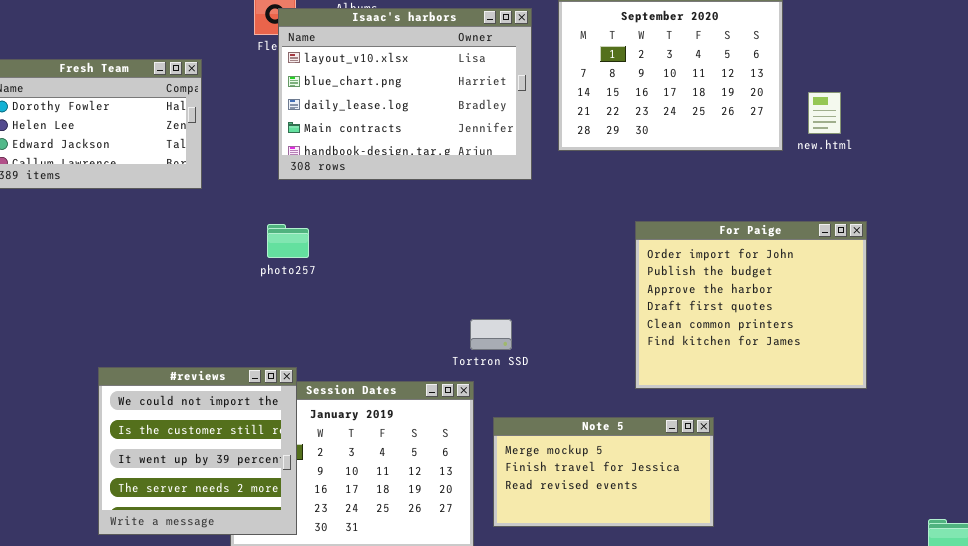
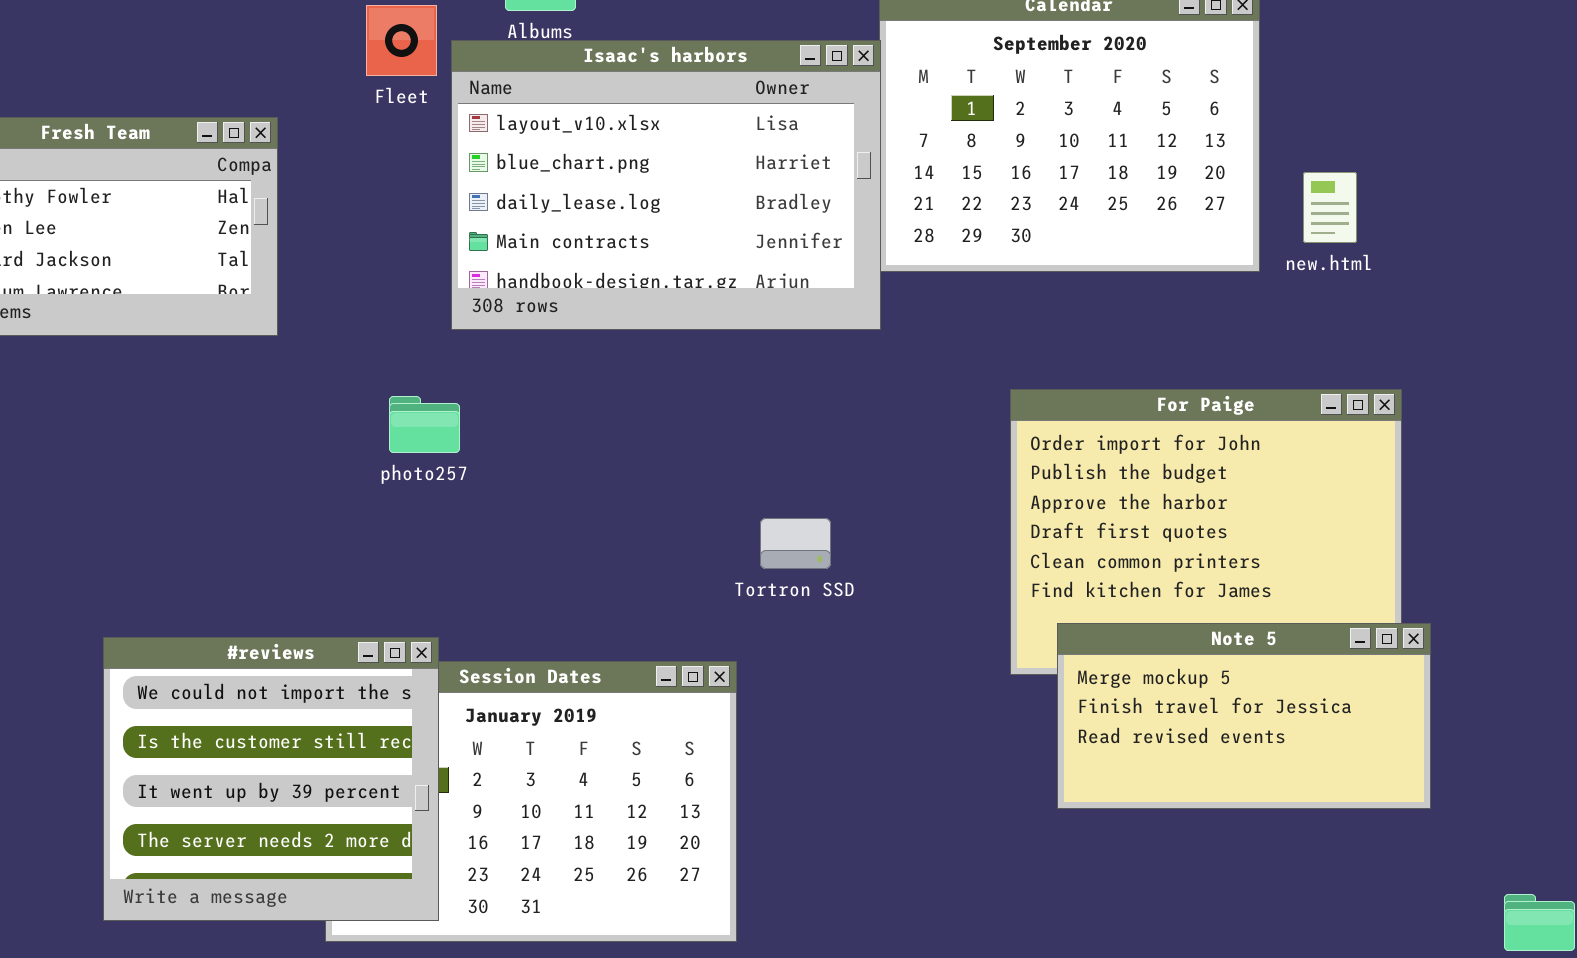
Isaac's harbors: [278,8,532,180] -> [451,40,881,330], moved
Tortron SSD: [470,319,512,350] -> [760,518,831,569], moved
Note 5: [493,417,714,527] -> [1057,623,1431,809], moved

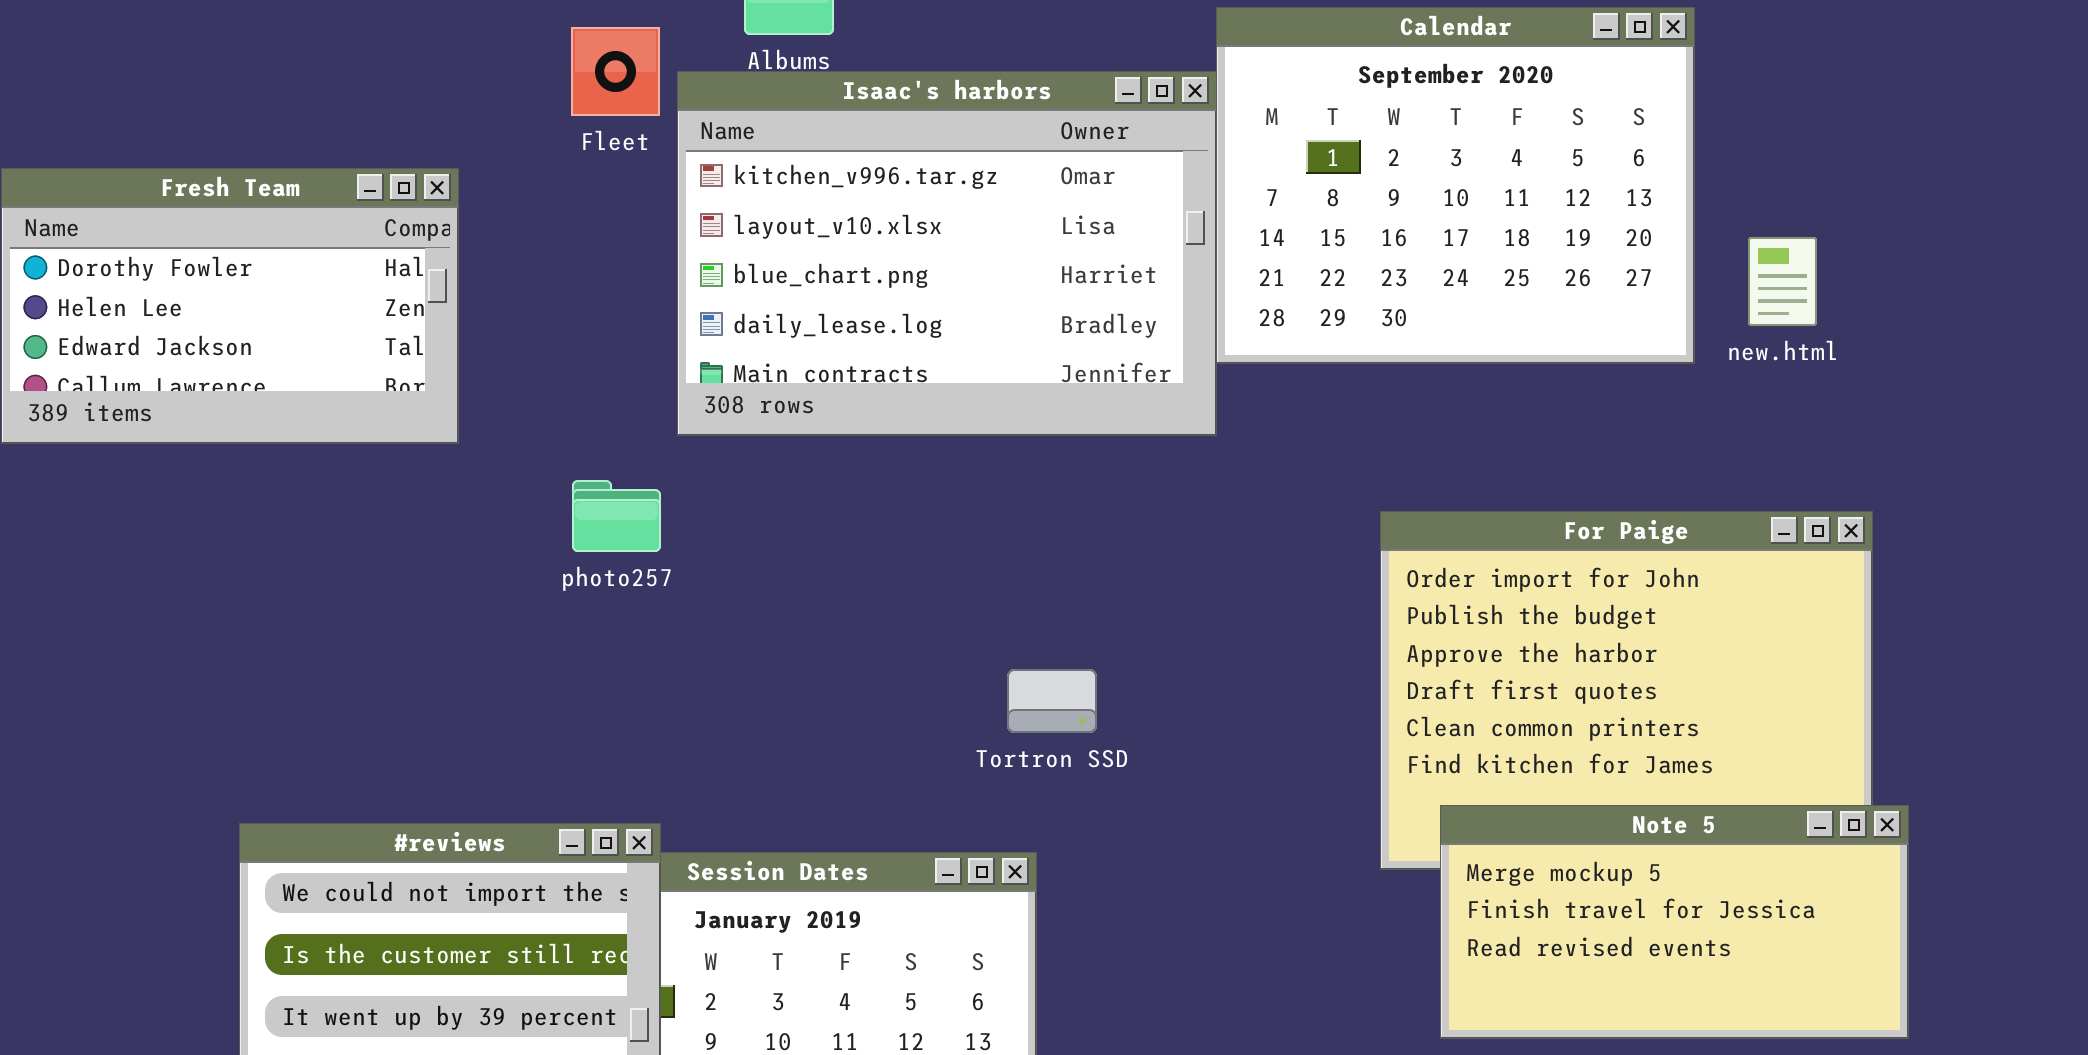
Isaac's harbors: [451,40,881,330] -> [677,71,1217,436], scrolled up 1 row
photo257: [389,396,460,453] -> [572,480,661,552], moved
Tortron SSD: [760,518,831,569] -> [1007,669,1097,733], moved

